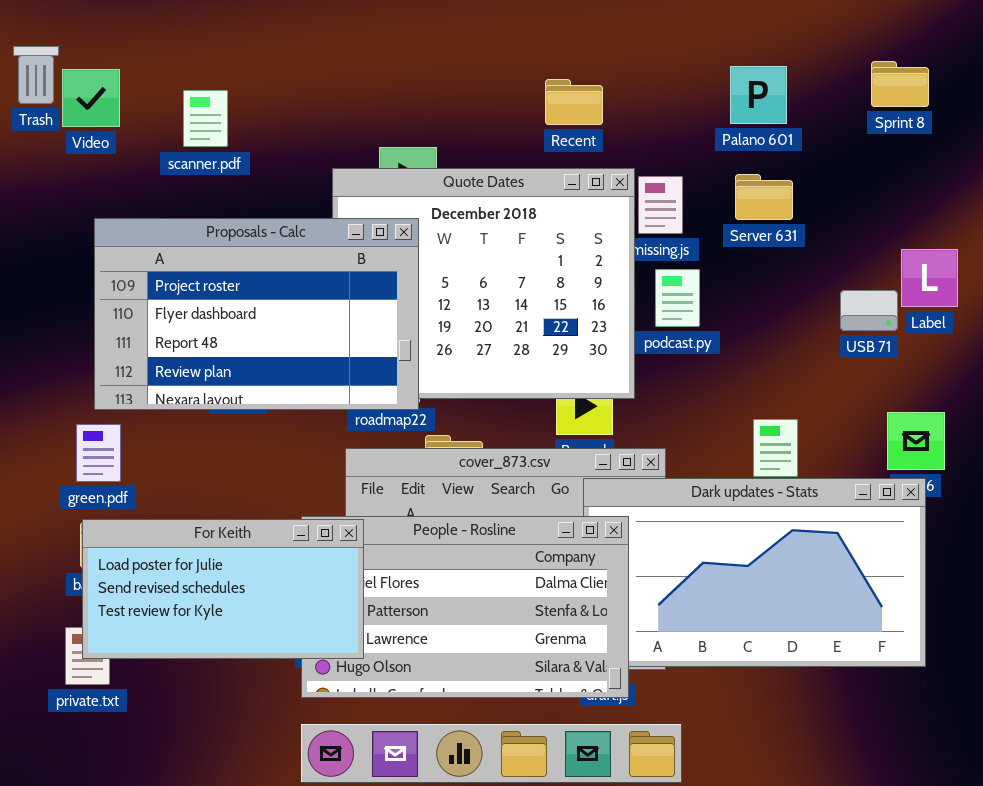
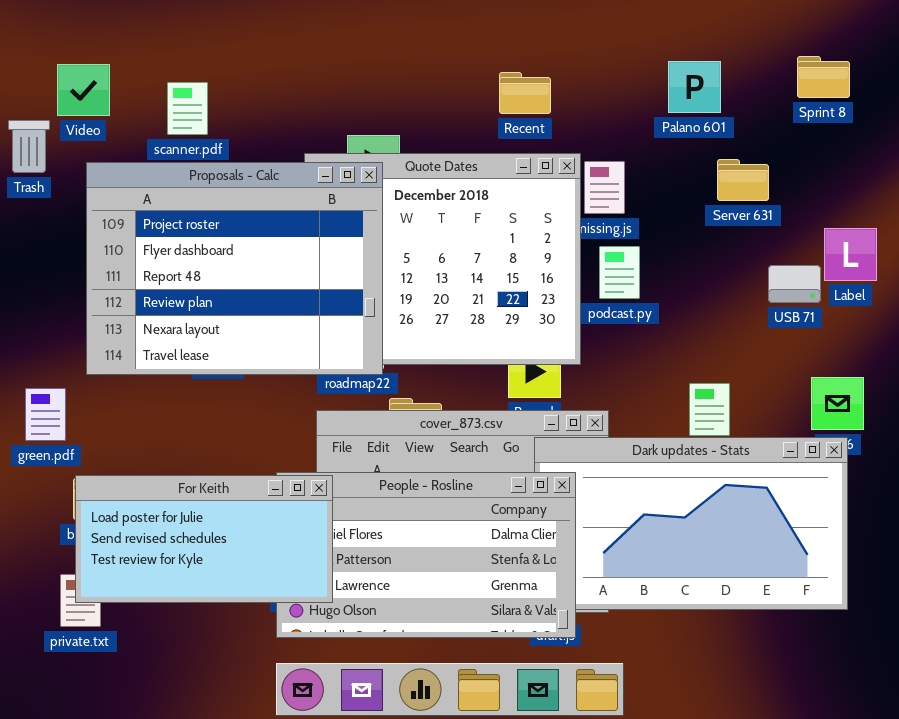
Trash: [13,46,59,104] -> [8,120,50,173], moved
Server 631: [735,174,793,220] -> [717,159,769,201], moved
Proposals - Calc: [94,218,419,410] -> [86,162,383,375], resized
green.pdf: [76,424,121,482] -> [25,388,66,441], moved

